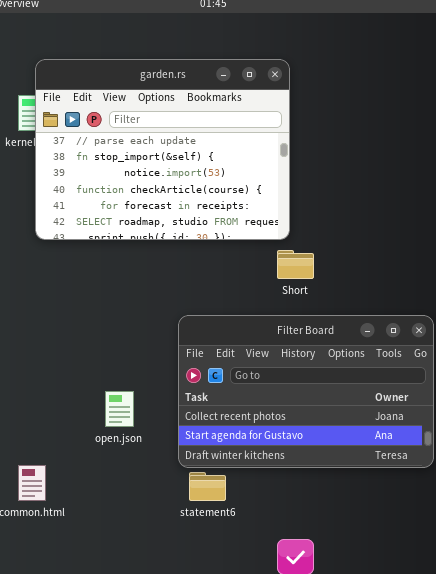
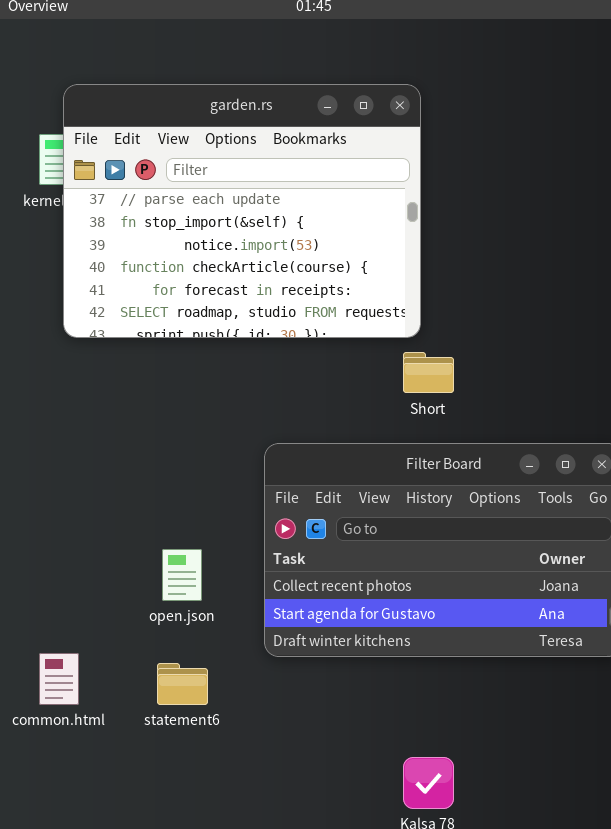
statement6: [189,472,226,501] -> [157,663,208,705], moved

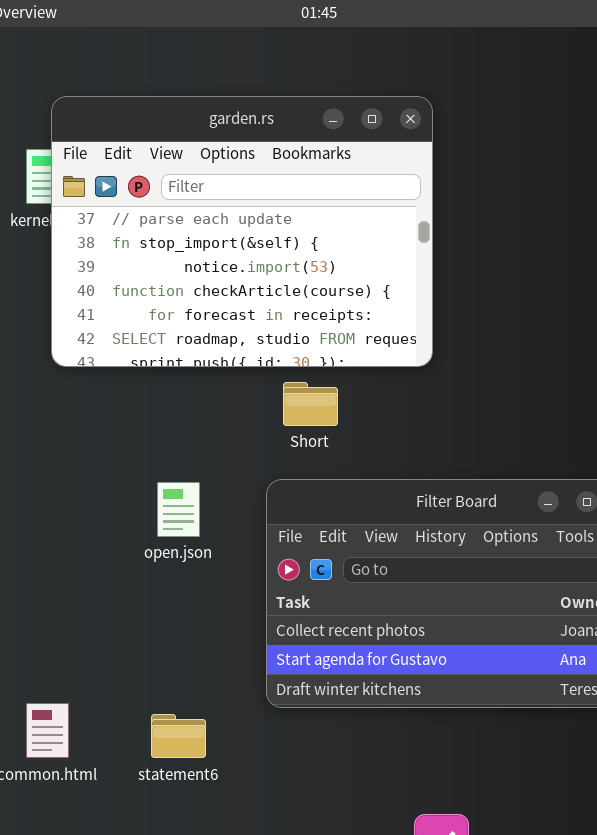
Short: [403,352,454,393] -> [283,382,338,426], moved
open.json: [162,549,202,601] -> [157,482,200,537], moved

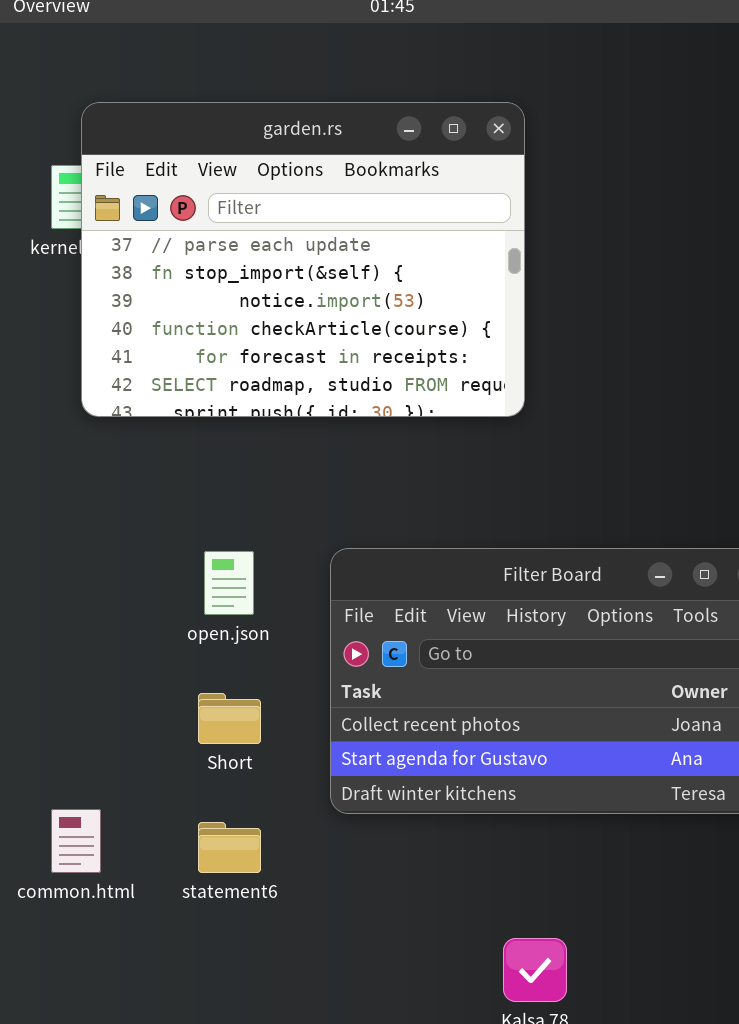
Short: [283,382,338,426] -> [198,693,261,744], moved

